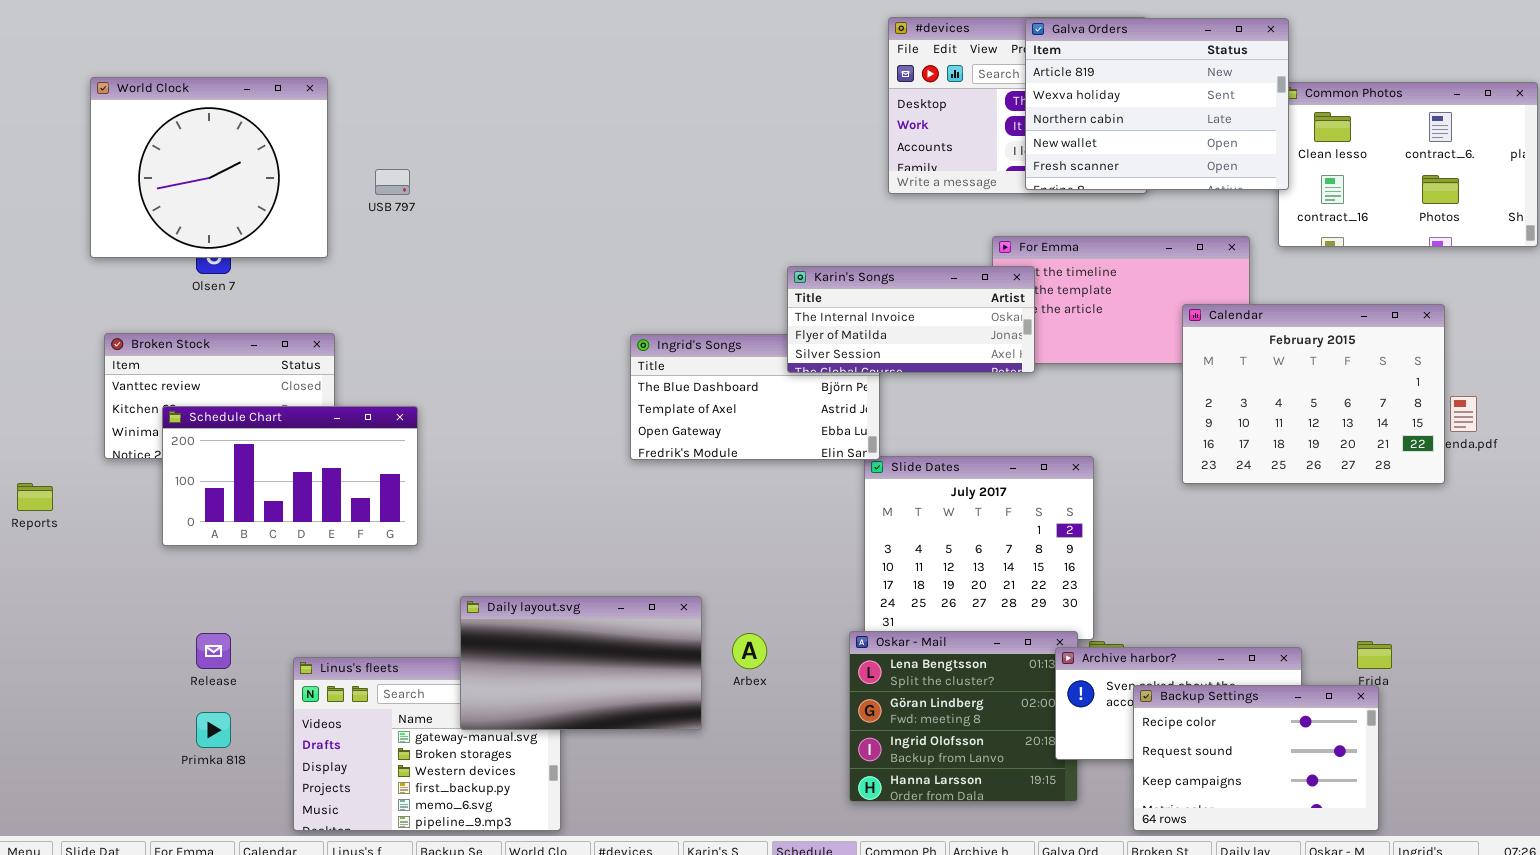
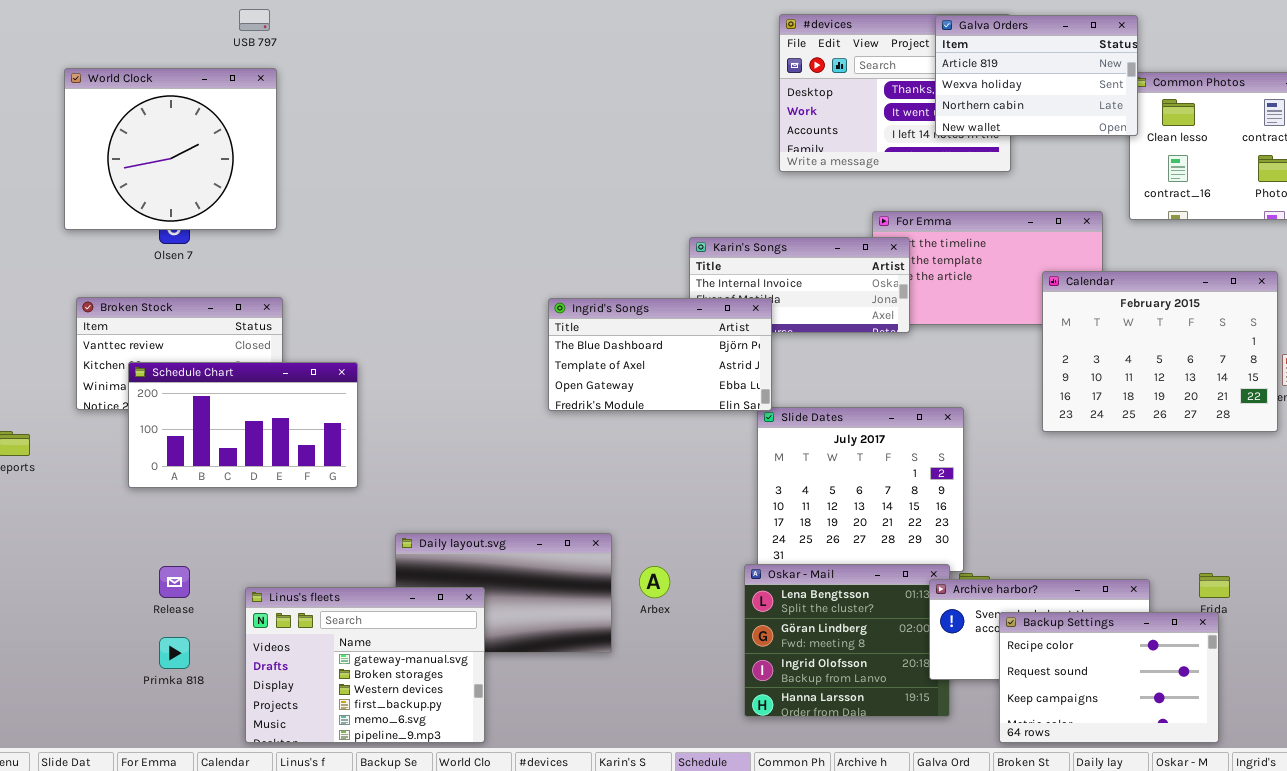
Galva Orders: [1025,18,1289,190] -> [935,15,1138,136], resized
USB 797: [375,169,410,195] -> [239,9,270,31], moved
Ingrid's Songs: [630,334,880,460] -> [548,298,772,411], raised
Linus's fleets: [293,657,561,831] -> [245,587,485,743], raised

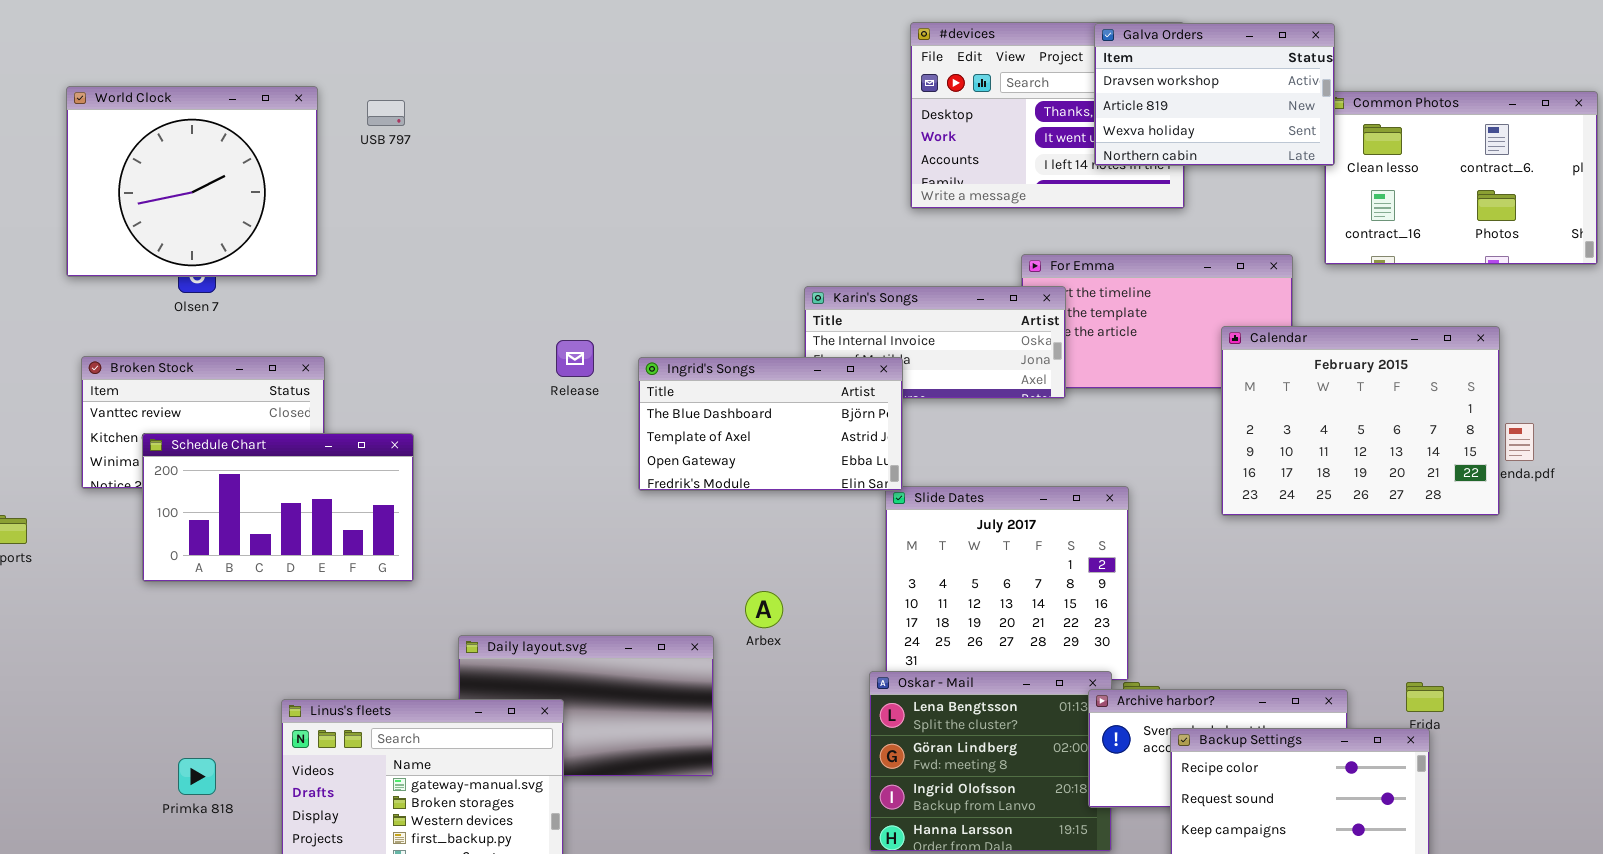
USB 797: [239,9,270,31] -> [367,100,405,126], moved
Galva Orders: [935,15,1138,136] -> [1094,23,1335,166], scrolled up 1 row
Release: [159,566,190,598] -> [556,340,594,377], moved
Arbex: [639,566,670,598] -> [745,591,783,628], moved

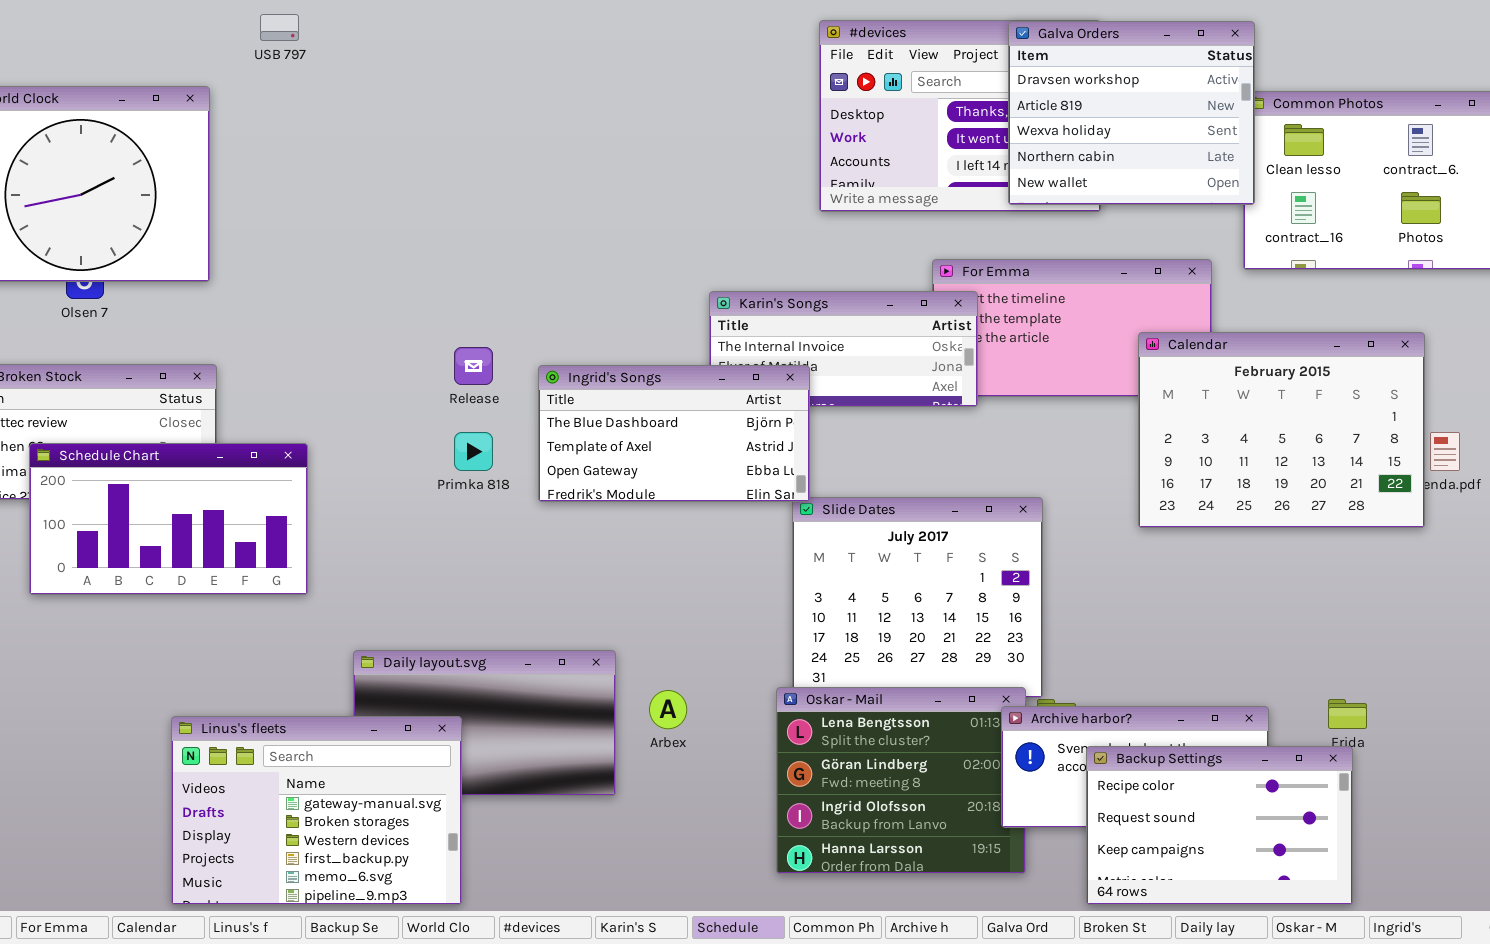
Galva Orders: [1094,23,1335,166] -> [1008,21,1255,205], resized
USB 797: [367,100,405,126] -> [260,14,299,41], moved
Arbex: [745,591,783,628] -> [649,690,687,729], moved
Primka 818: [178,758,216,795] -> [454,432,493,471], moved

